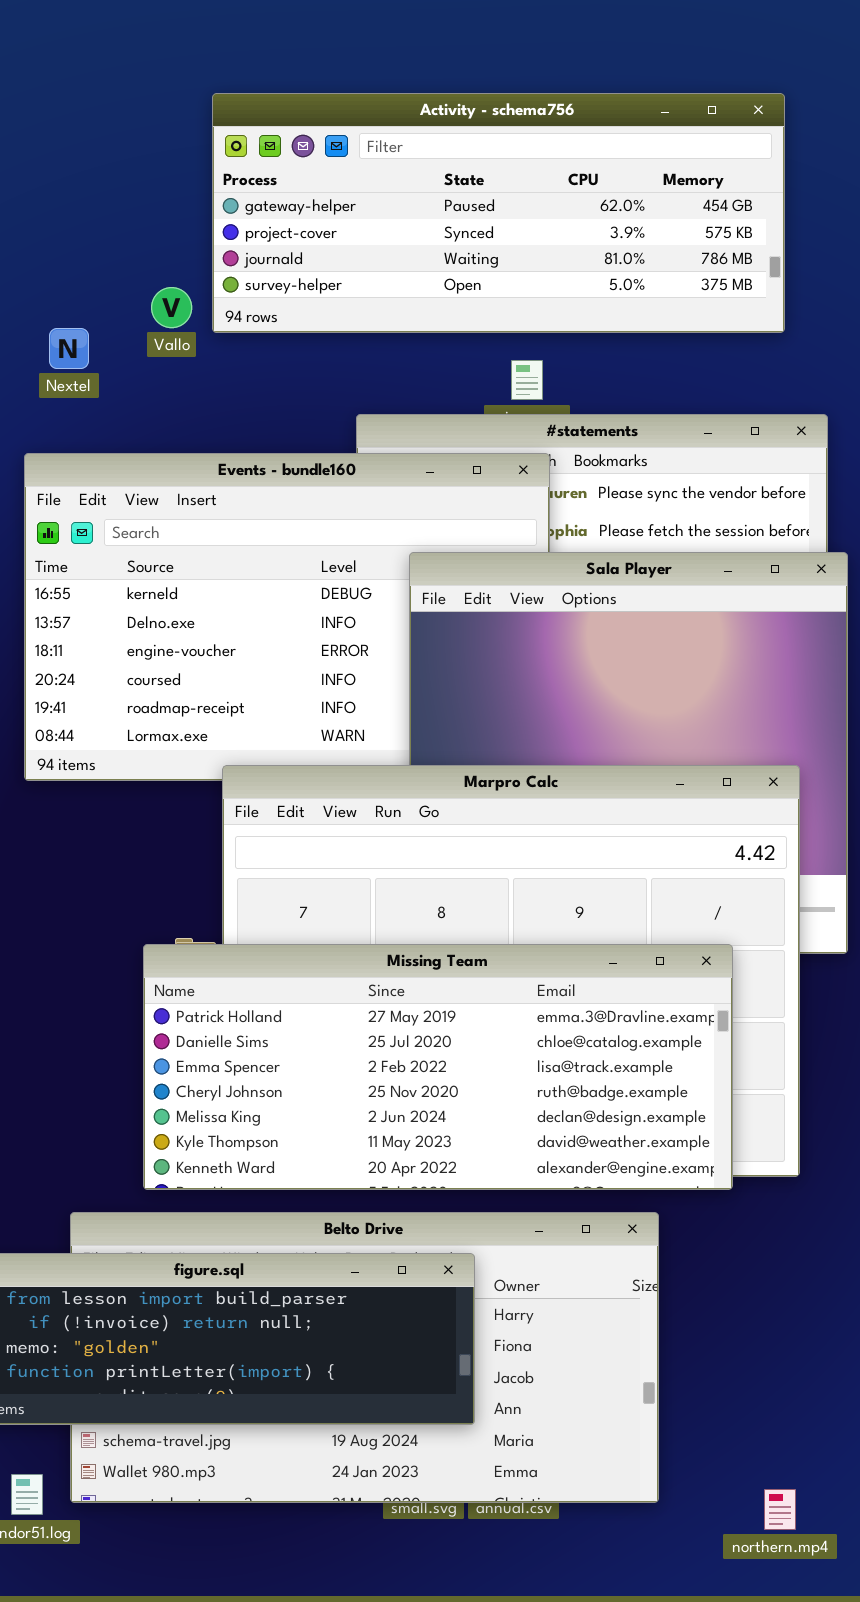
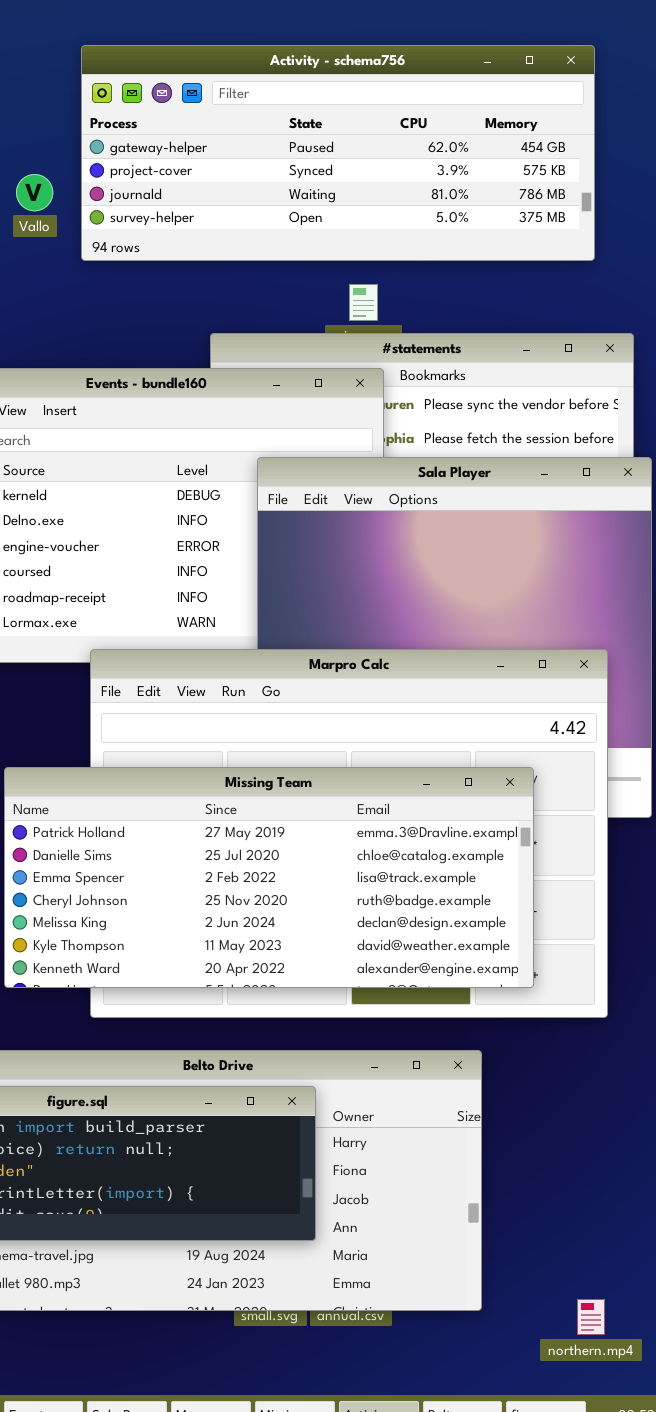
Vallo: [151,287,192,328] -> [16,174,53,211], moved
Missing Team: [143,944,733,1190] -> [4,767,534,988], moved

